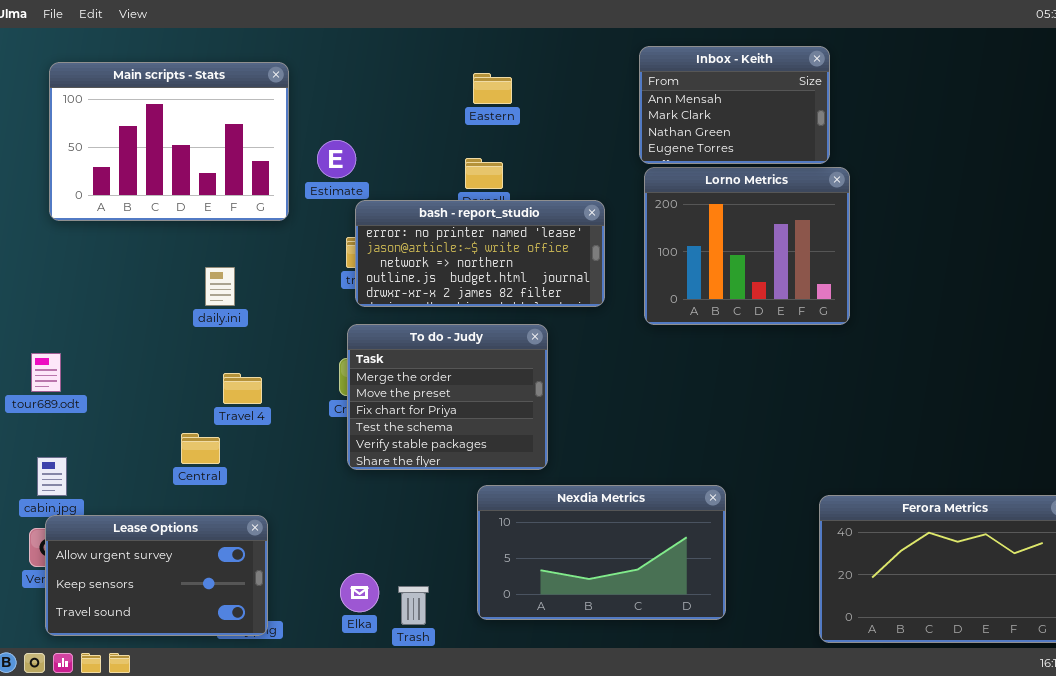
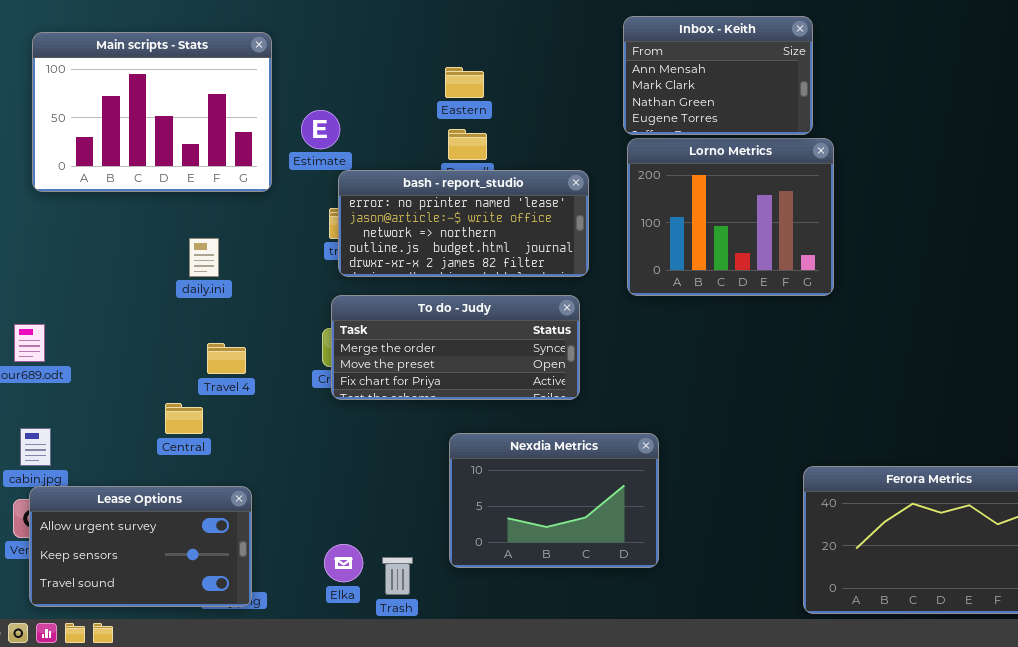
Eastern: [473,73,512,104] -> [445,67,484,98], moved
To do - Judy: [347,324,548,470] -> [331,295,580,400], resized
Nexdia Metrics: [477,485,726,620] -> [449,433,659,568], moved, resized

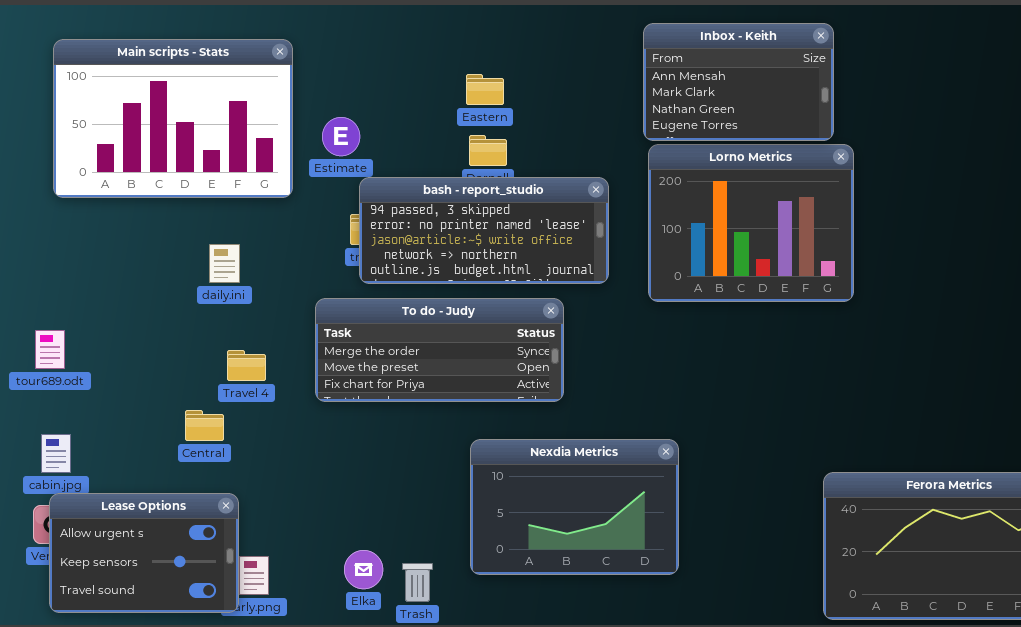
bash - report_studio: [338,170,589,277] -> [359,177,609,284], scrolled up 1 row
To do - Judy: [331,295,580,400] -> [315,298,564,402], moved
Lease Options: [29,486,252,607] -> [49,493,239,613], resized

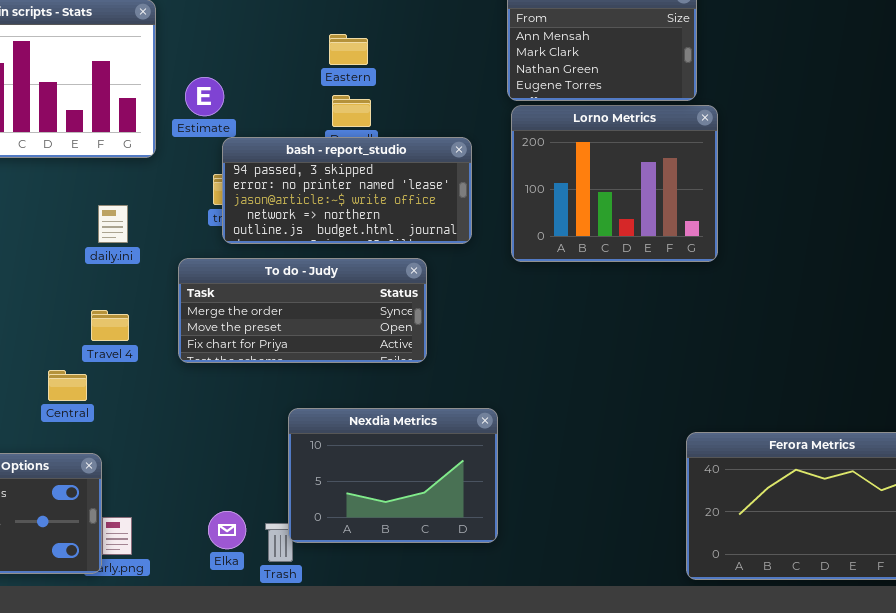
daily.ini: [209,244,240,283] -> [98,205,128,243], moved
Nexdia Metrics: [470,439,679,575] -> [288,408,498,543], moved

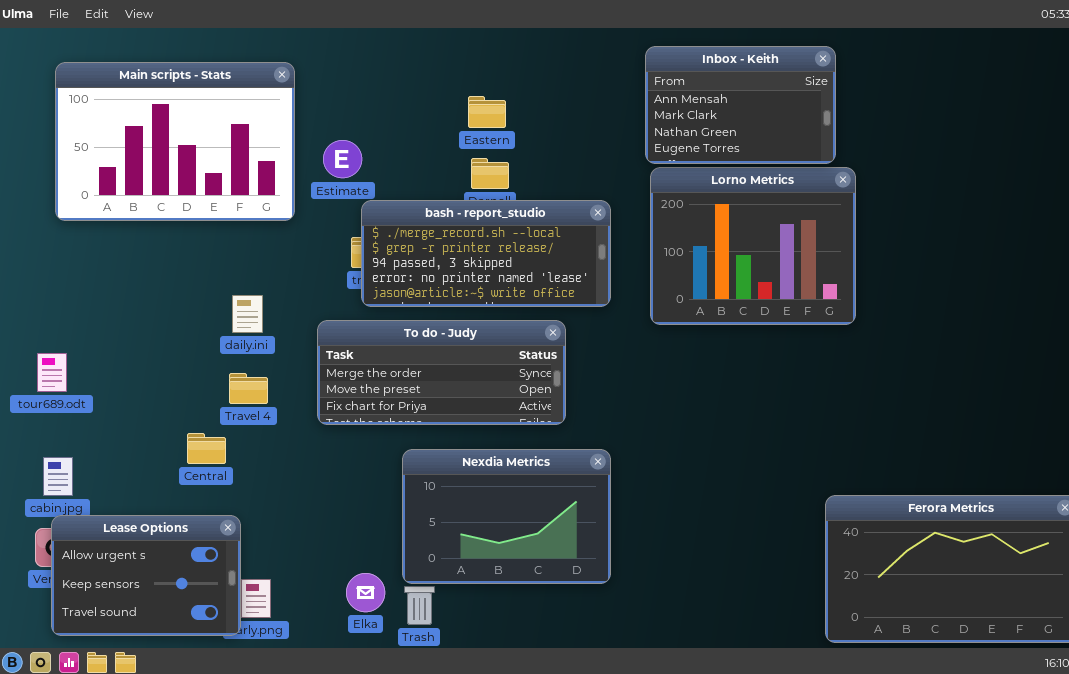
bash - report_studio: [222,137,472,244] -> [361,200,611,307], scrolled up 2 rows
daily.ini: [98,205,128,243] -> [232,295,263,333], moved
Nexdia Metrics: [288,408,498,543] -> [402,449,611,584], moved

